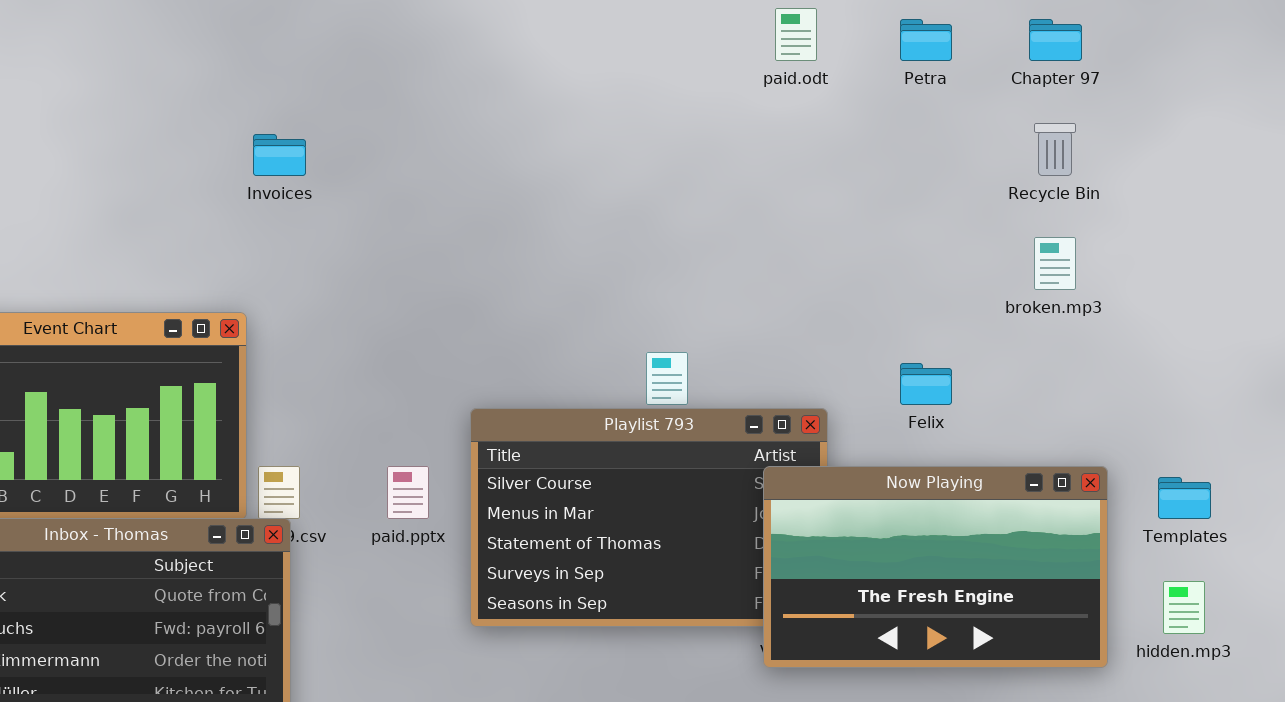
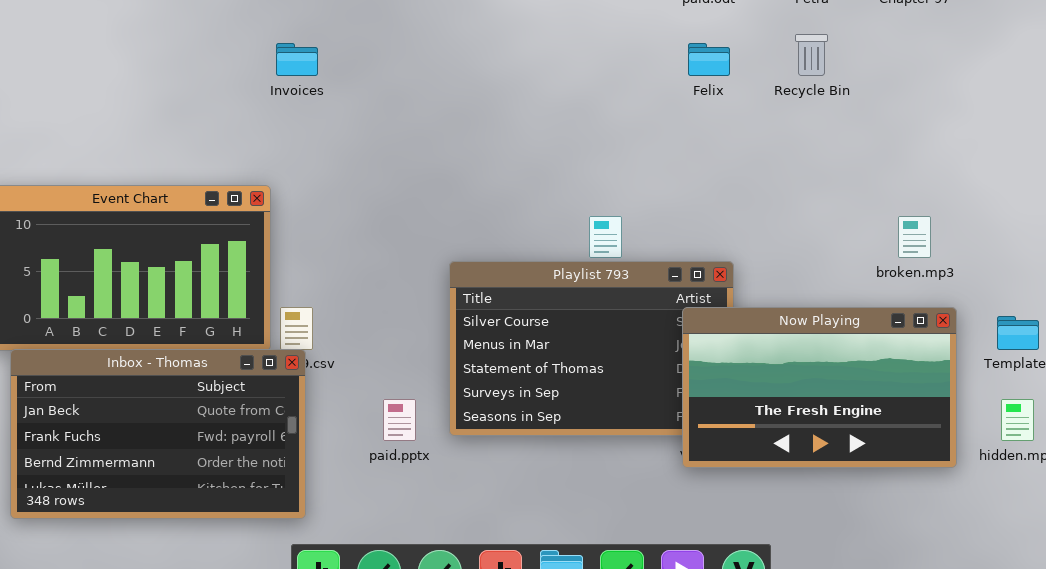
Recycle Bin: [1034,123,1076,176] -> [795,34,828,76], moved
broken.mp3: [1034,237,1076,290] -> [898,216,931,258], moved
Felix: [900,363,952,405] -> [688,43,730,76], moved
paid.pptx: [387,466,429,519] -> [383,399,416,441], moved

